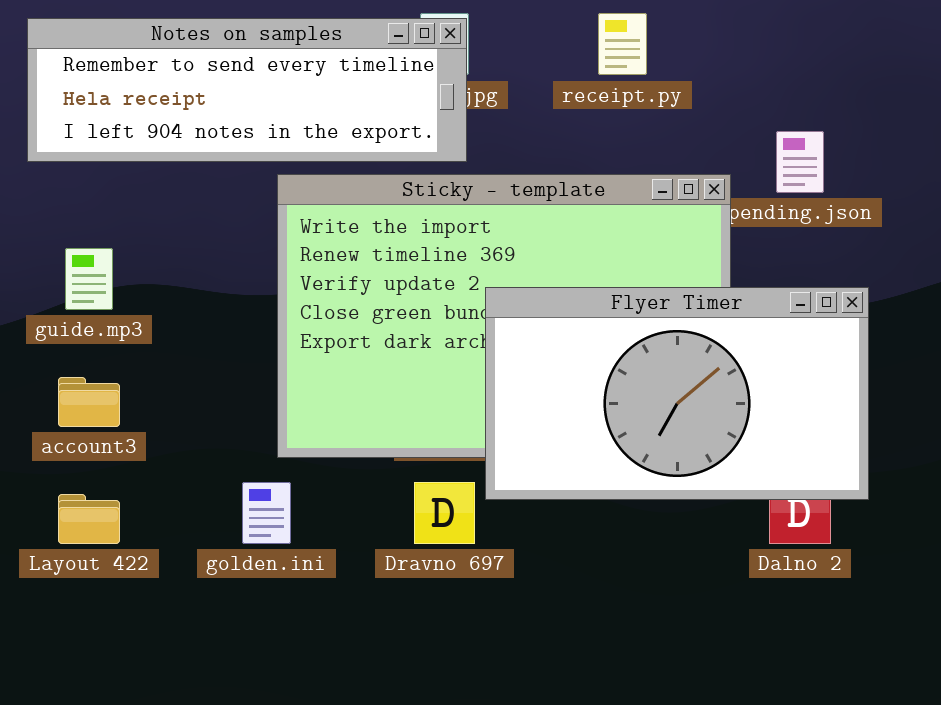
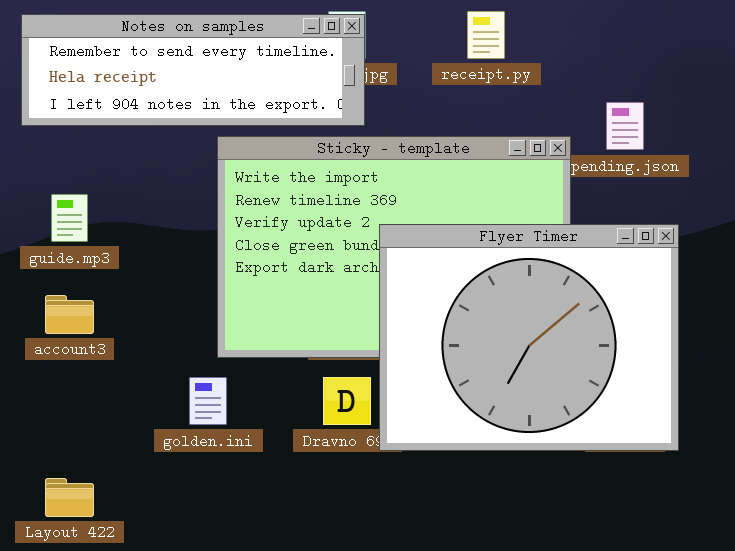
Flyer Timer: [485,287,869,500] -> [379,224,679,451], resized
Layout 422: [58,494,120,544] -> [45,478,94,517], moved

